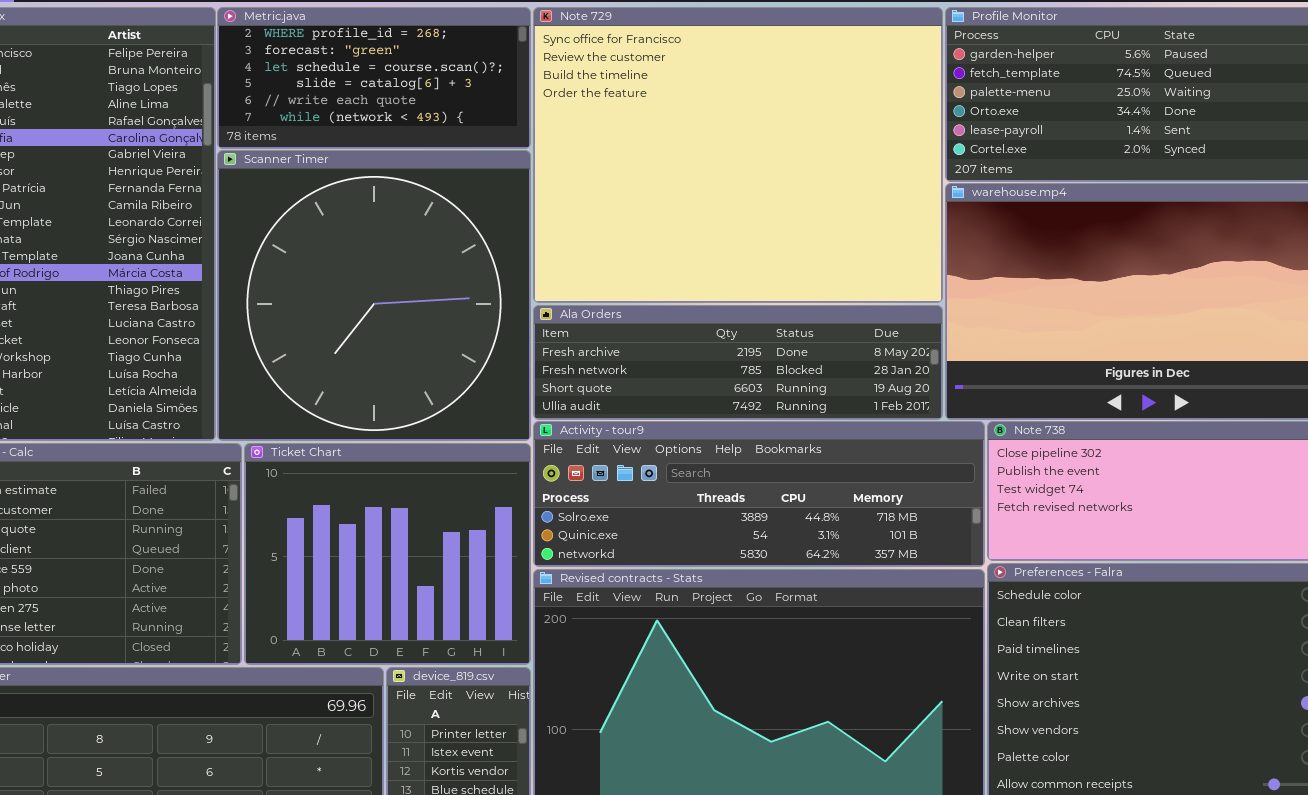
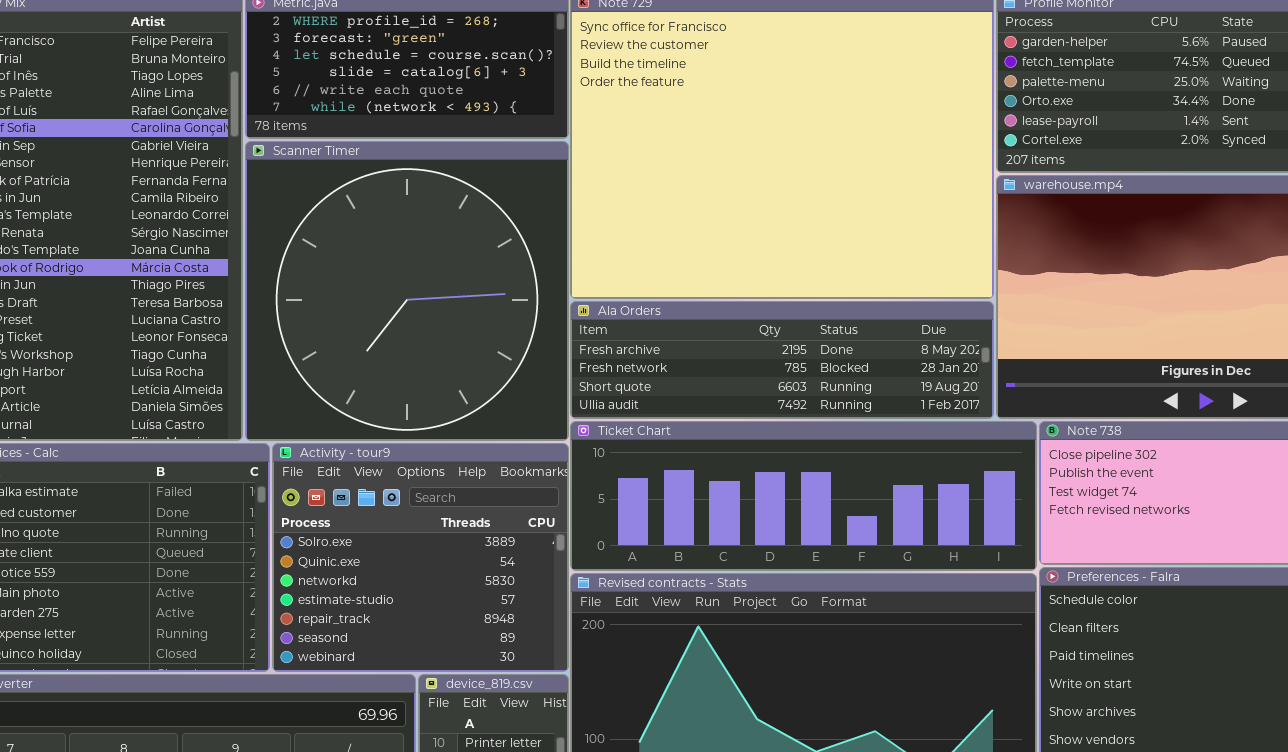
Activity - tour9: [533,421,985,567] -> [272,443,569,672], moved, resized
Ticket Chart: [244,443,531,665] -> [570,421,1037,571], moved, resized

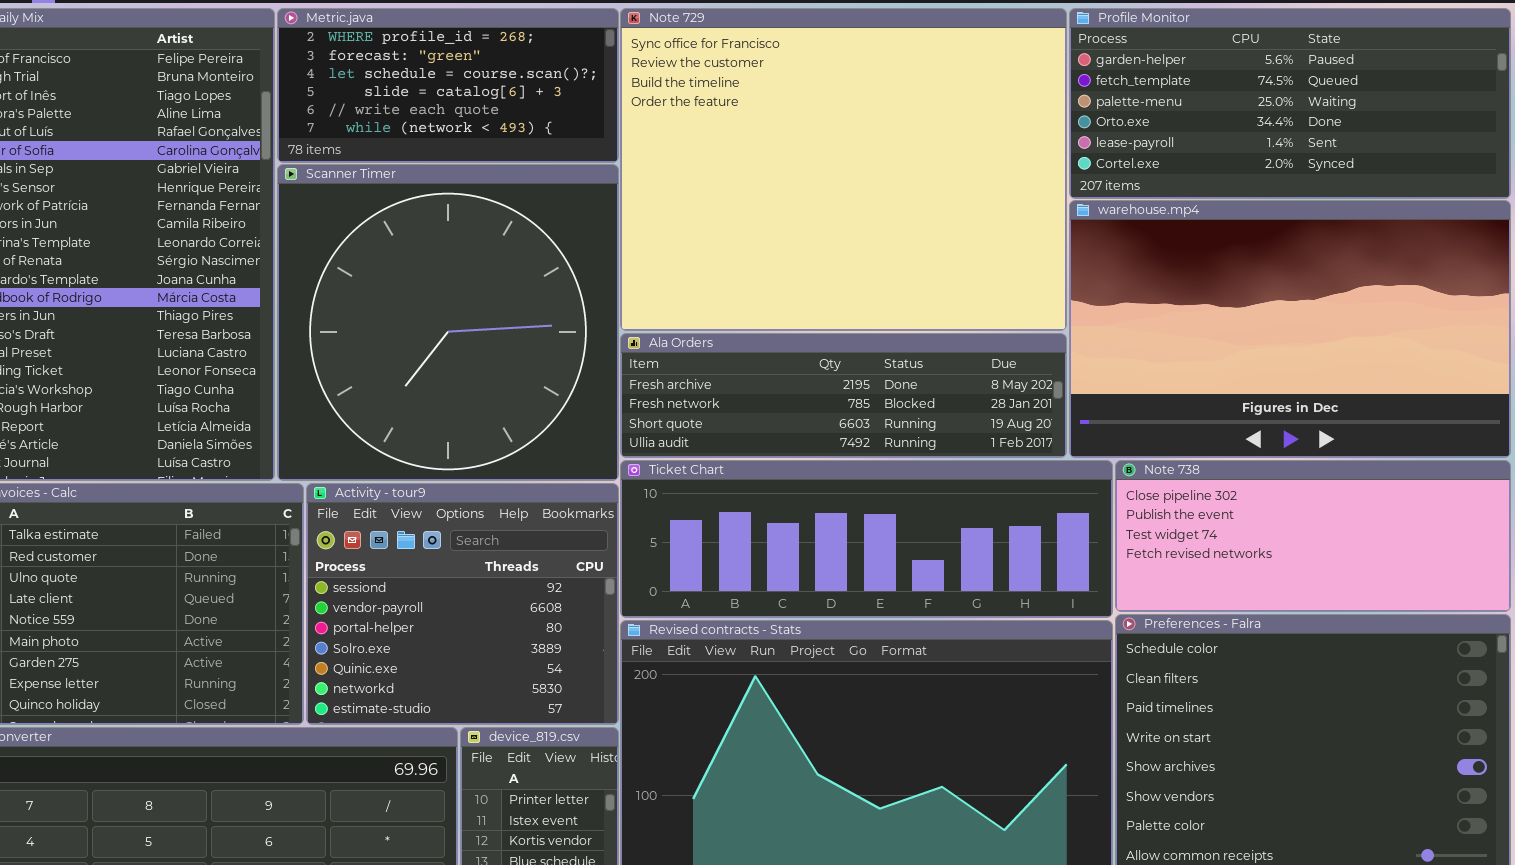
Activity - tour9: [272,443,569,672] -> [306,483,619,725], scrolled up 3 rows

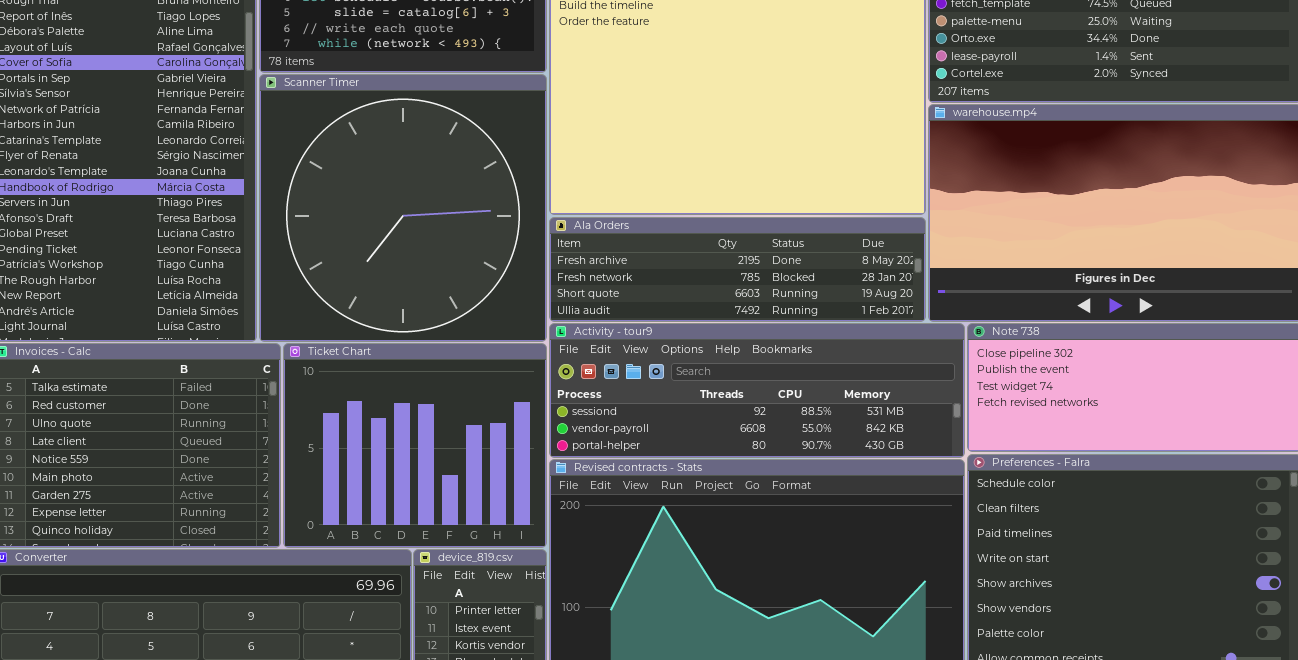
Ticket Chart: [620,460,1113,618] -> [283,343,547,548], moved, resized
Activity - tour9: [306,483,619,725] -> [549,323,965,458], moved, resized

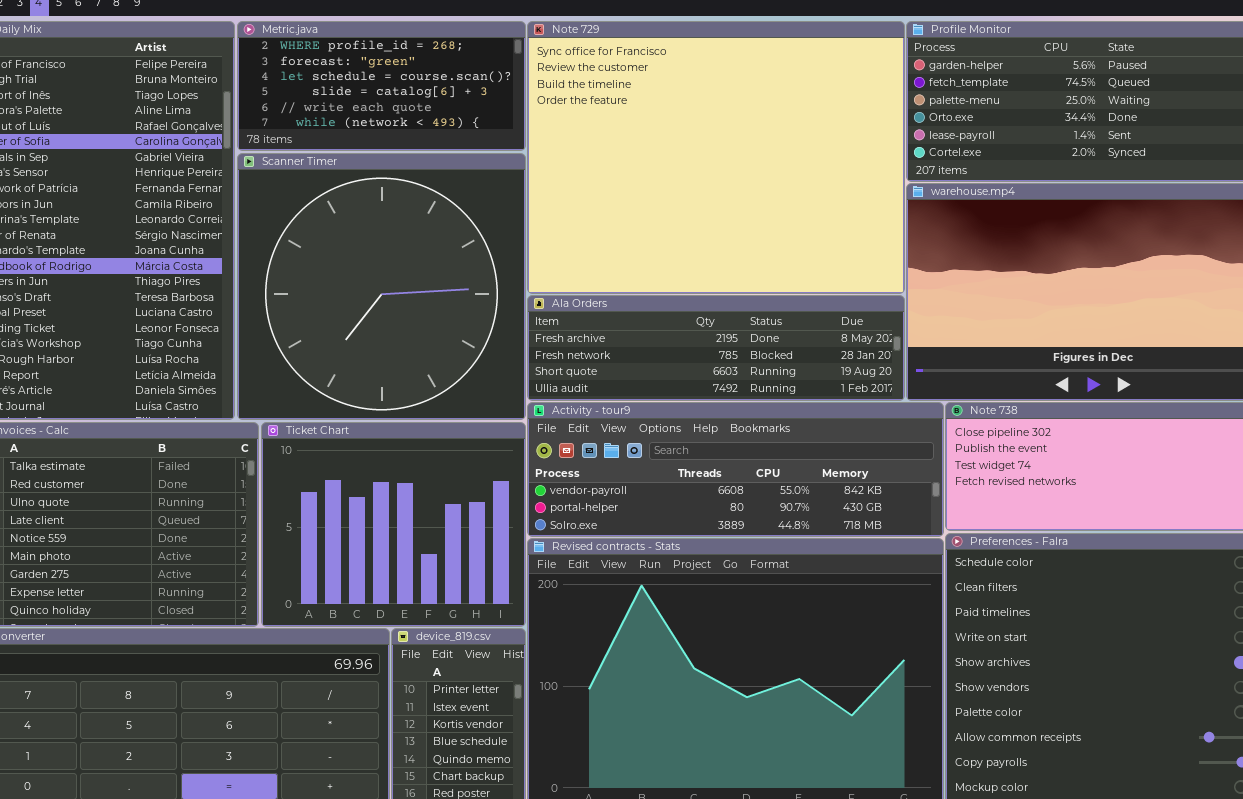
Activity - tour9: [549,323,965,458] -> [527,402,944,537], scrolled down 1 row

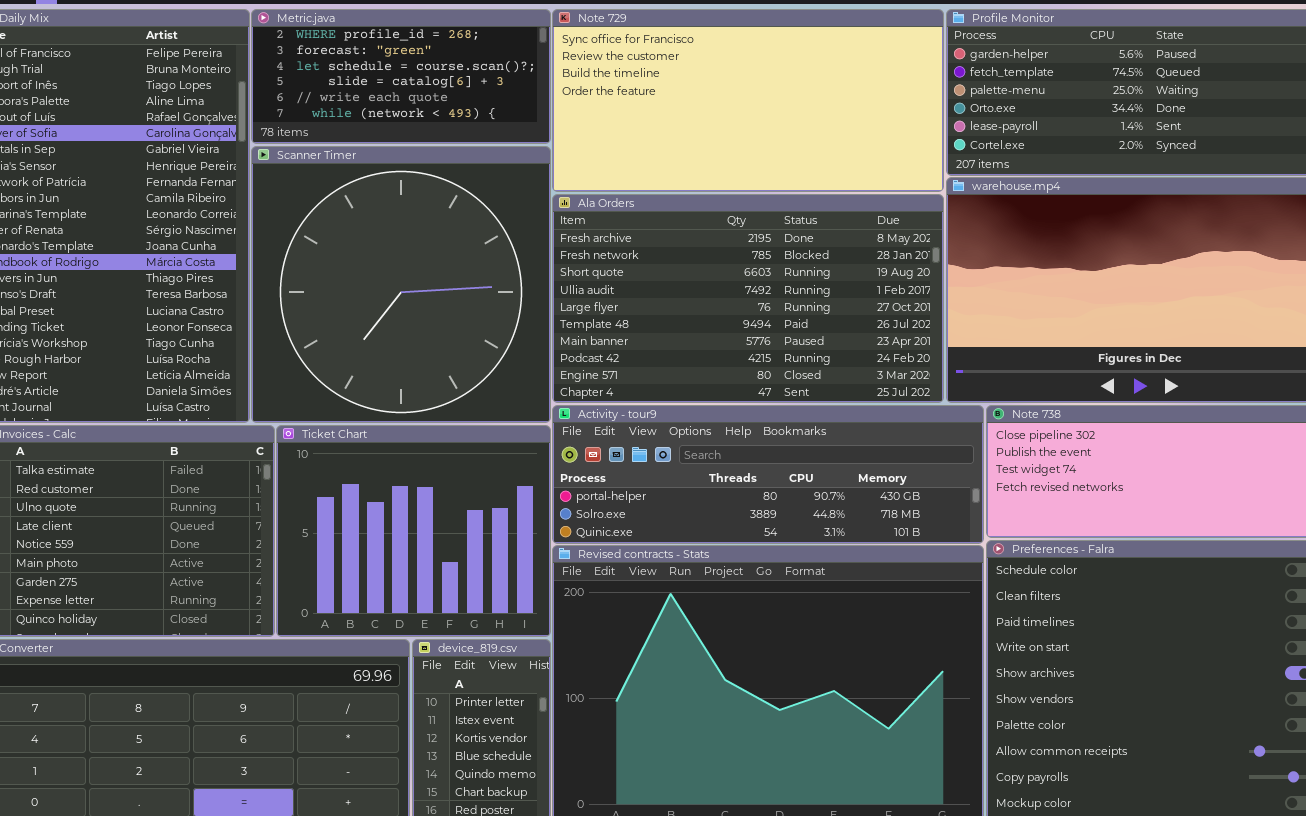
Note 729: [527,21,905,294] -> [552,9,944,192], resized
Ala Orders: [527,295,905,401] -> [552,194,944,403], resized
Activity - tour9: [527,402,944,537] -> [552,405,984,544], scrolled down 1 row

